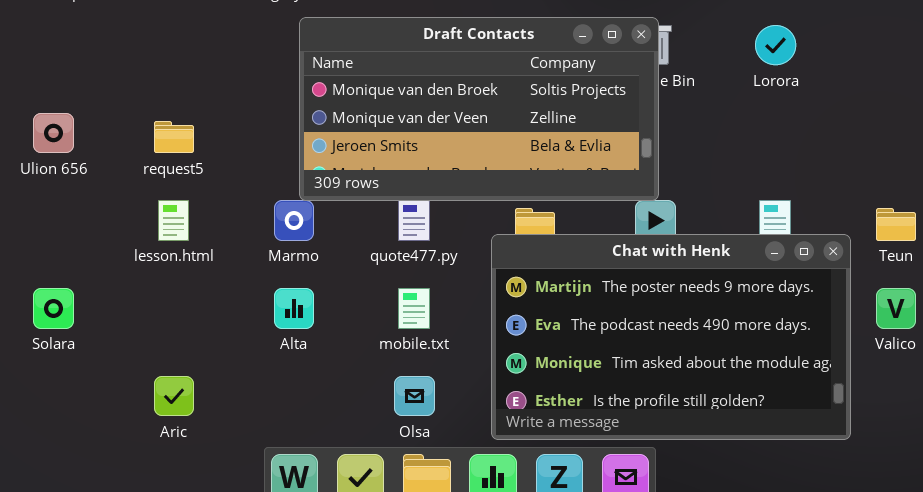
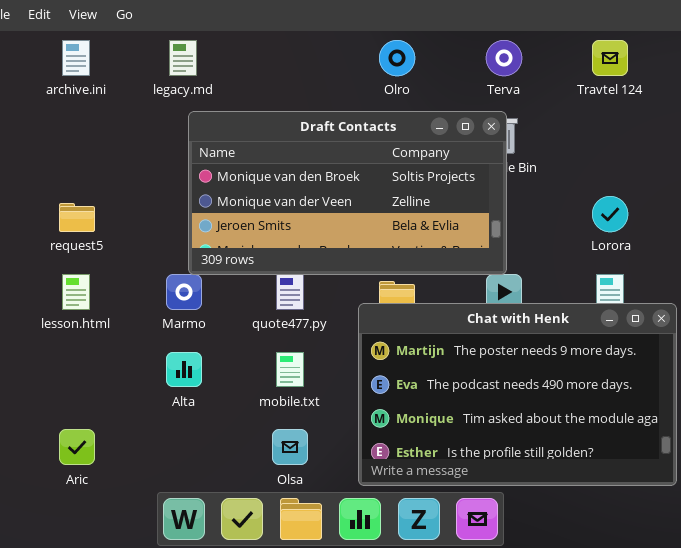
Lorora: [755,25,796,65] -> [592,196,628,232], moved

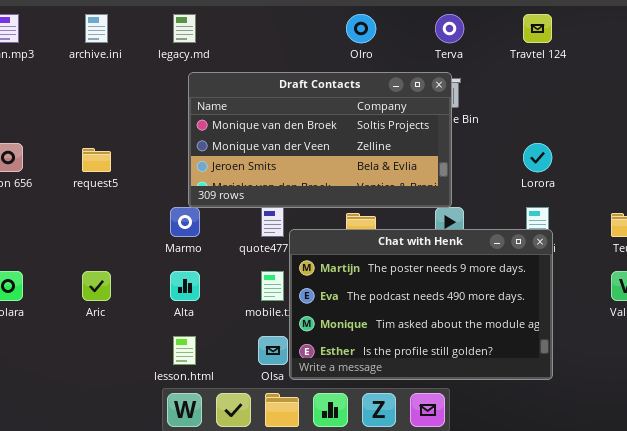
lesson.html: [62,274,90,310] -> [173,336,196,365], moved
Chat with Henk: [358,303,677,486] -> [289,229,553,380], moved
Aric: [59,429,95,465] -> [82,271,111,301], moved

